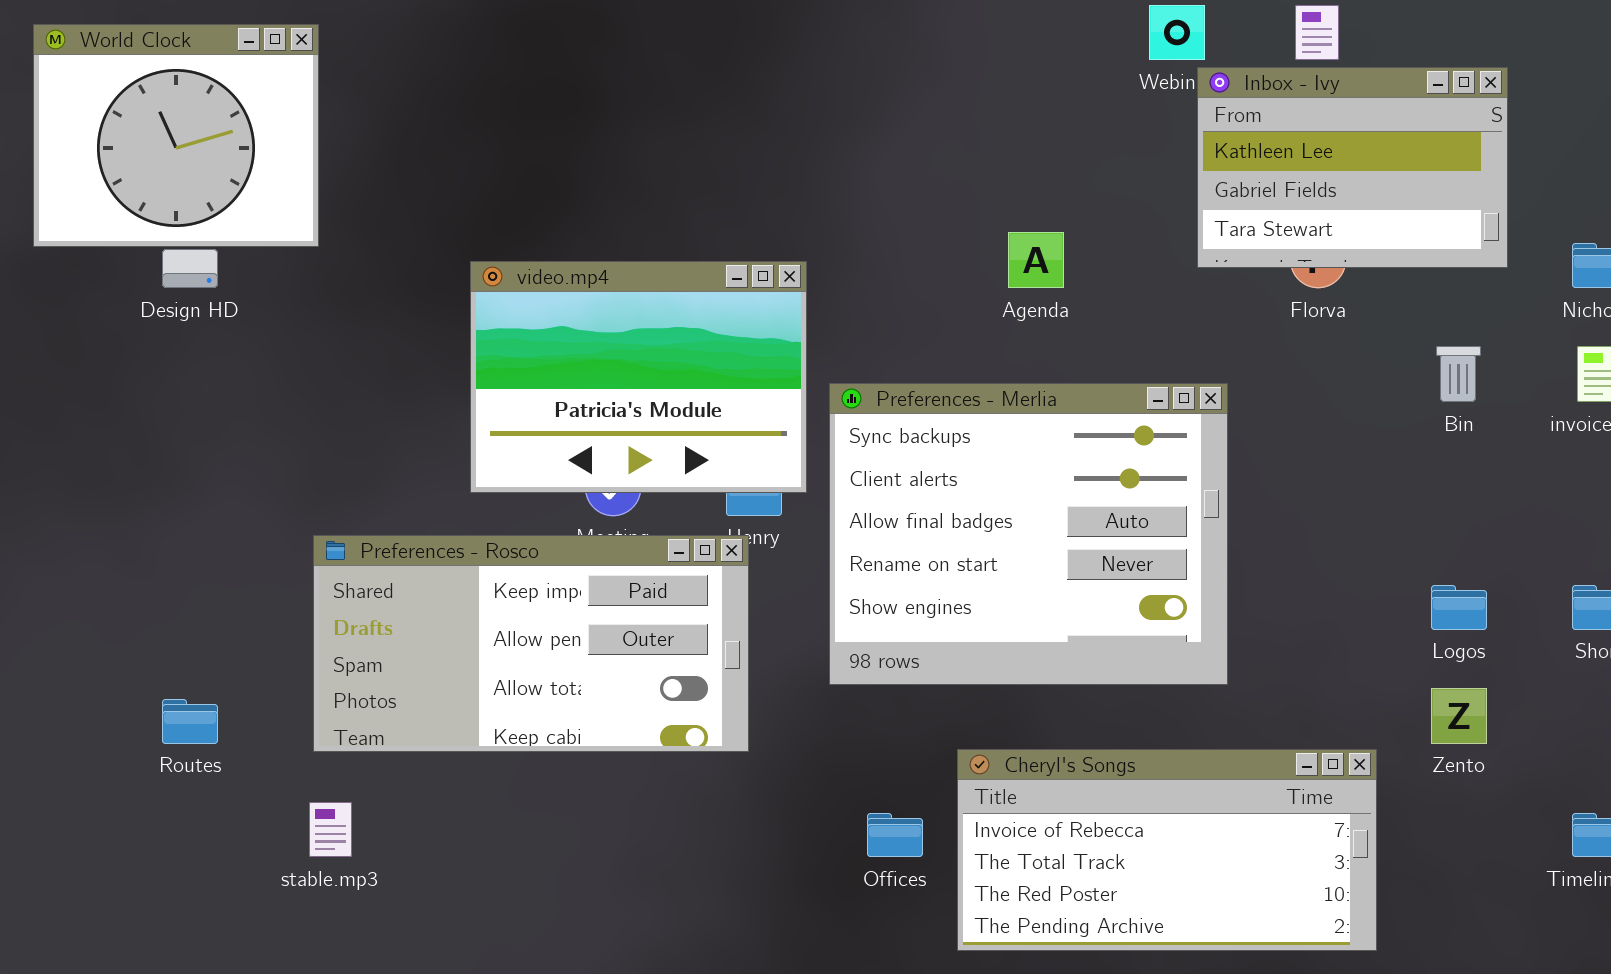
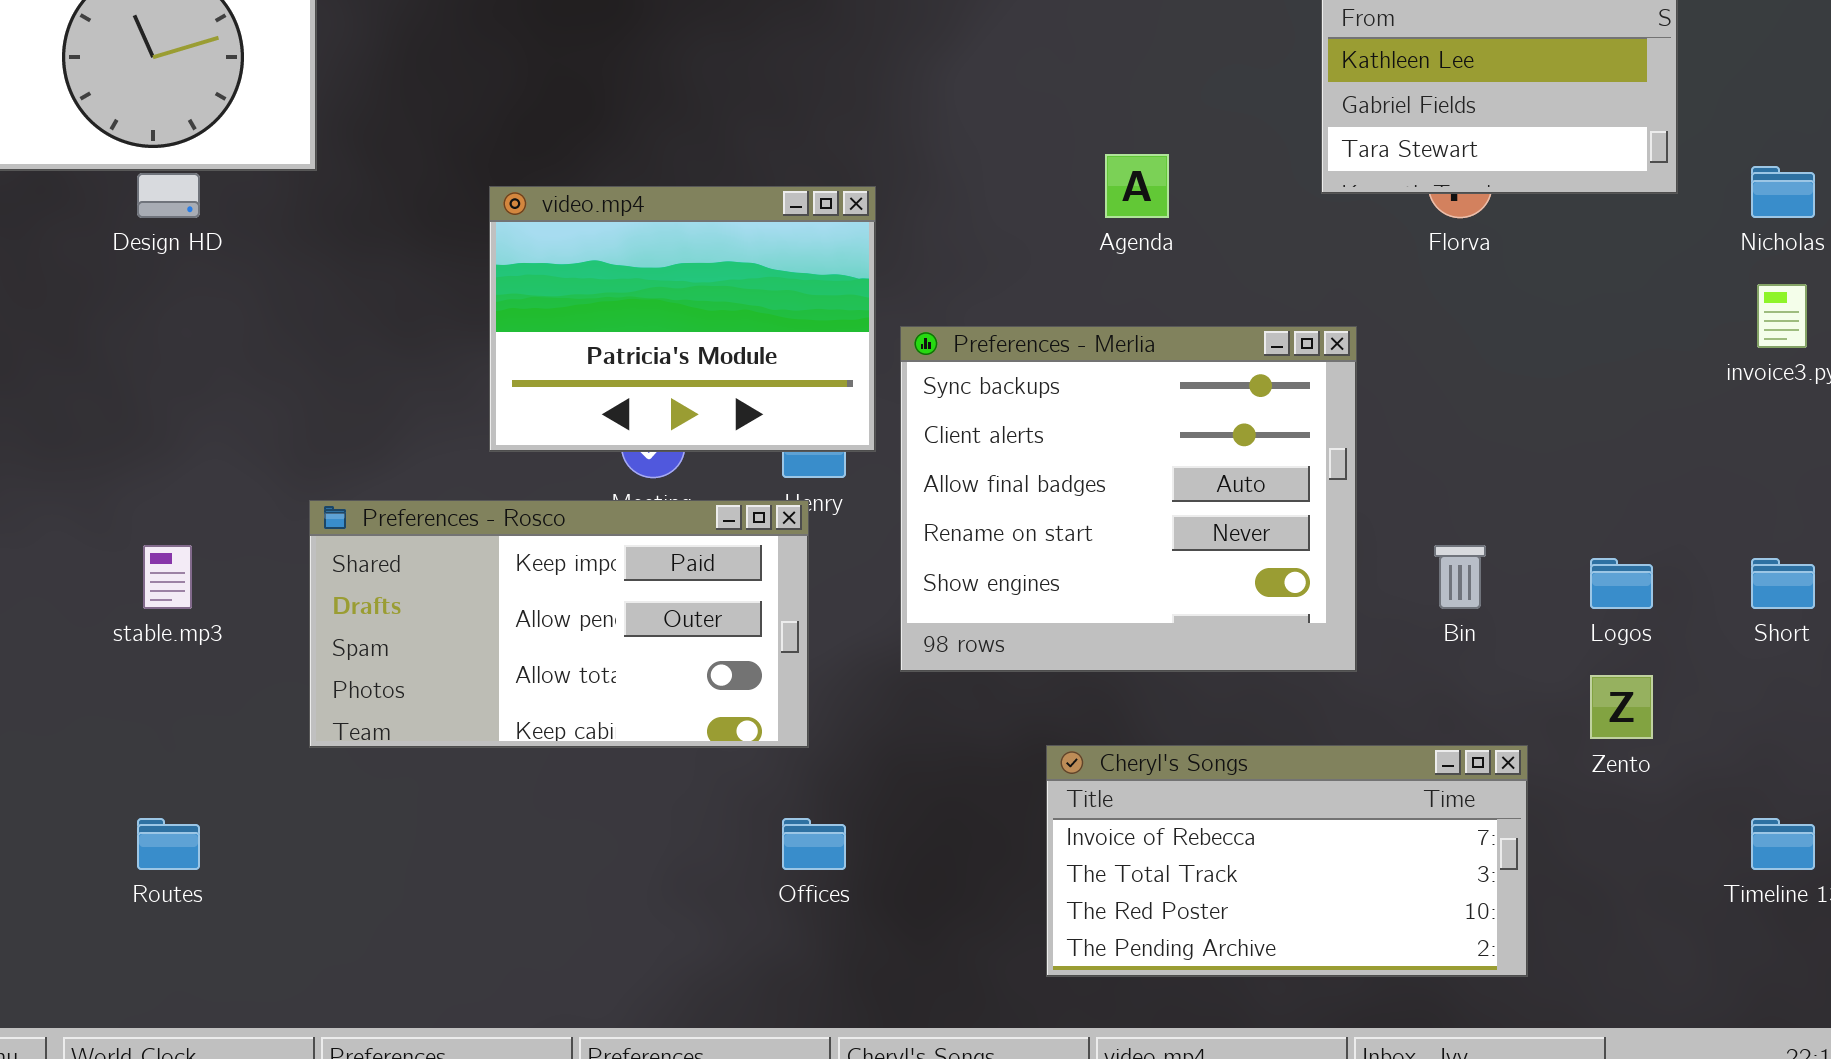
Bin: [1436,346,1481,402] -> [1434,545,1486,609], moved
Routes: [162,699,218,744] -> [137,818,200,870], moved
stable.mp3: [309,802,352,857] -> [143,545,192,609], moved
Offices: [867,813,923,857] -> [782,818,846,870], moved

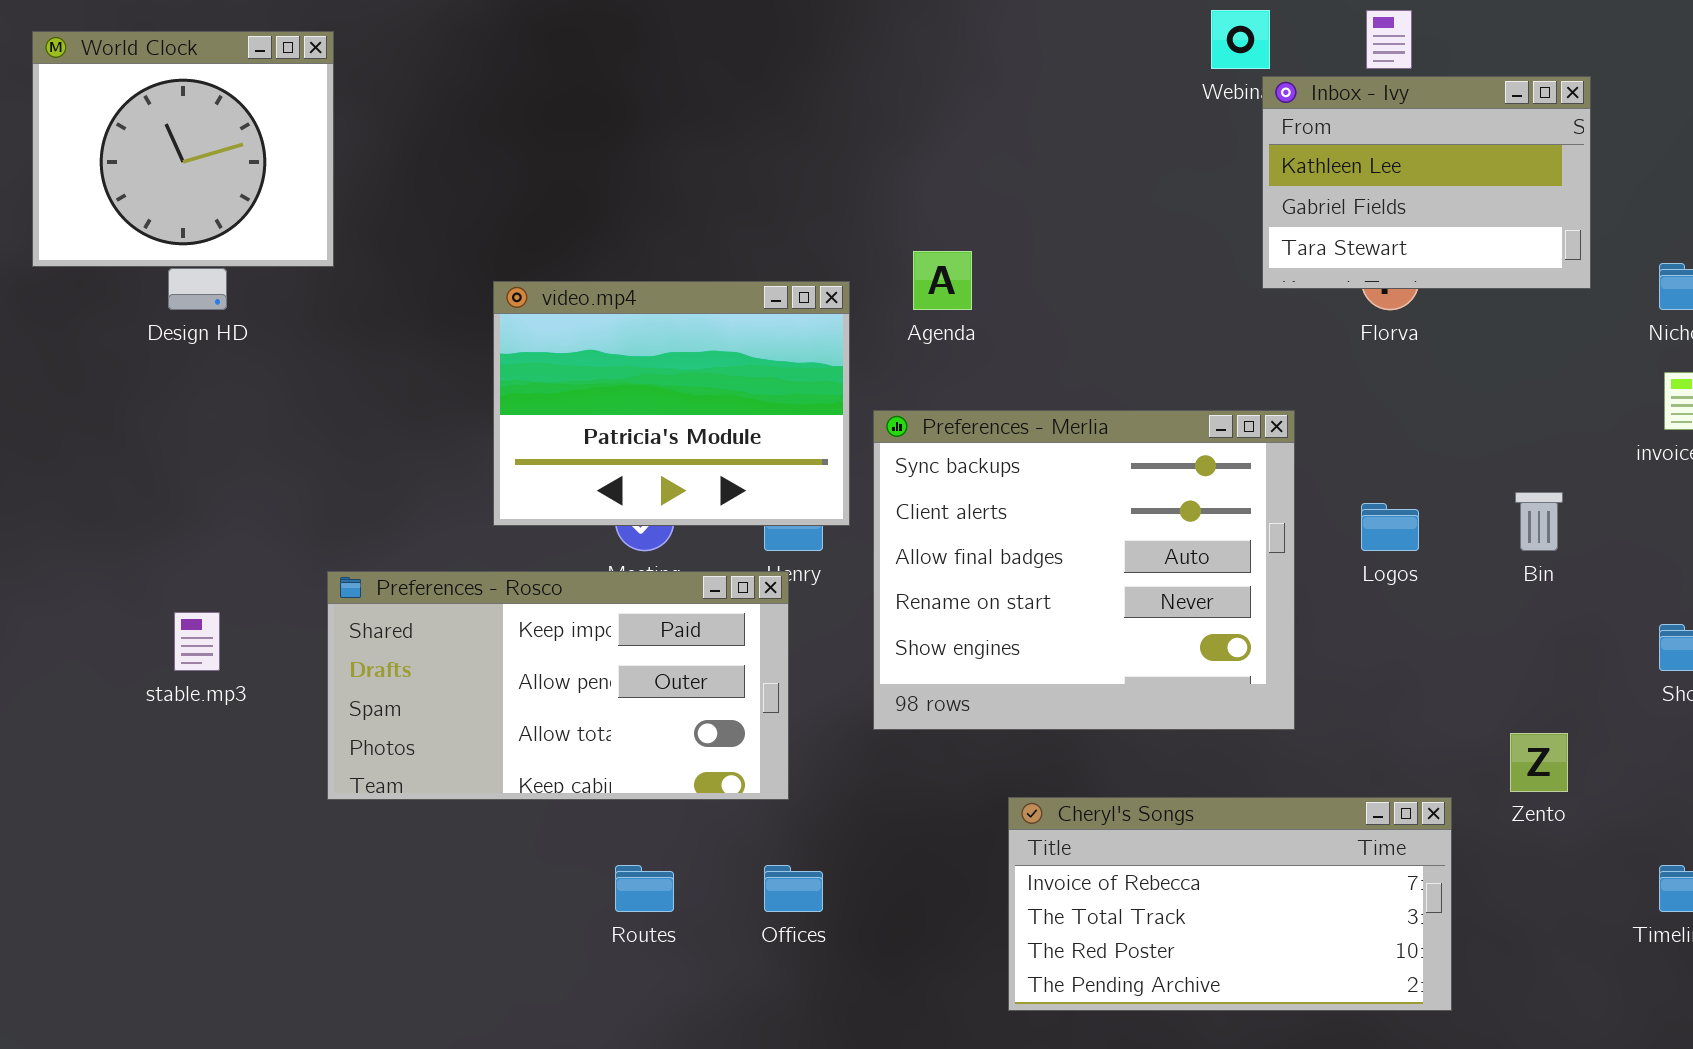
Agenda: [1105,154,1169,218] -> [913,251,972,310], moved
Bin: [1434,545,1486,609] -> [1515,492,1563,551], moved
Logos: [1590,558,1653,609] -> [1361,503,1419,551], moved
Routes: [137,818,200,870] -> [615,865,674,912], moved

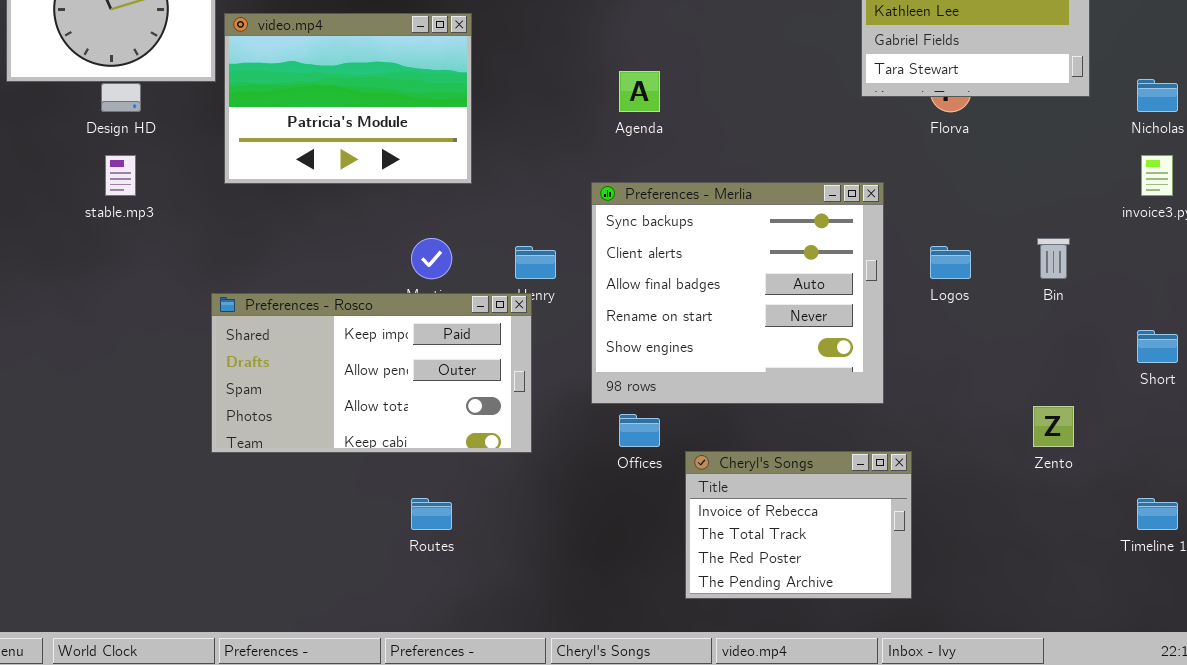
video.mp4: [493,281,850,526] -> [224,13,472,184], moved
stable.mp3: [174,612,220,671] -> [105,155,136,196], moved
Cheryl's Songs: [1008,797,1452,1011] -> [685,451,912,599], resized
Offices: [764,865,823,912] -> [619,414,660,447], moved

